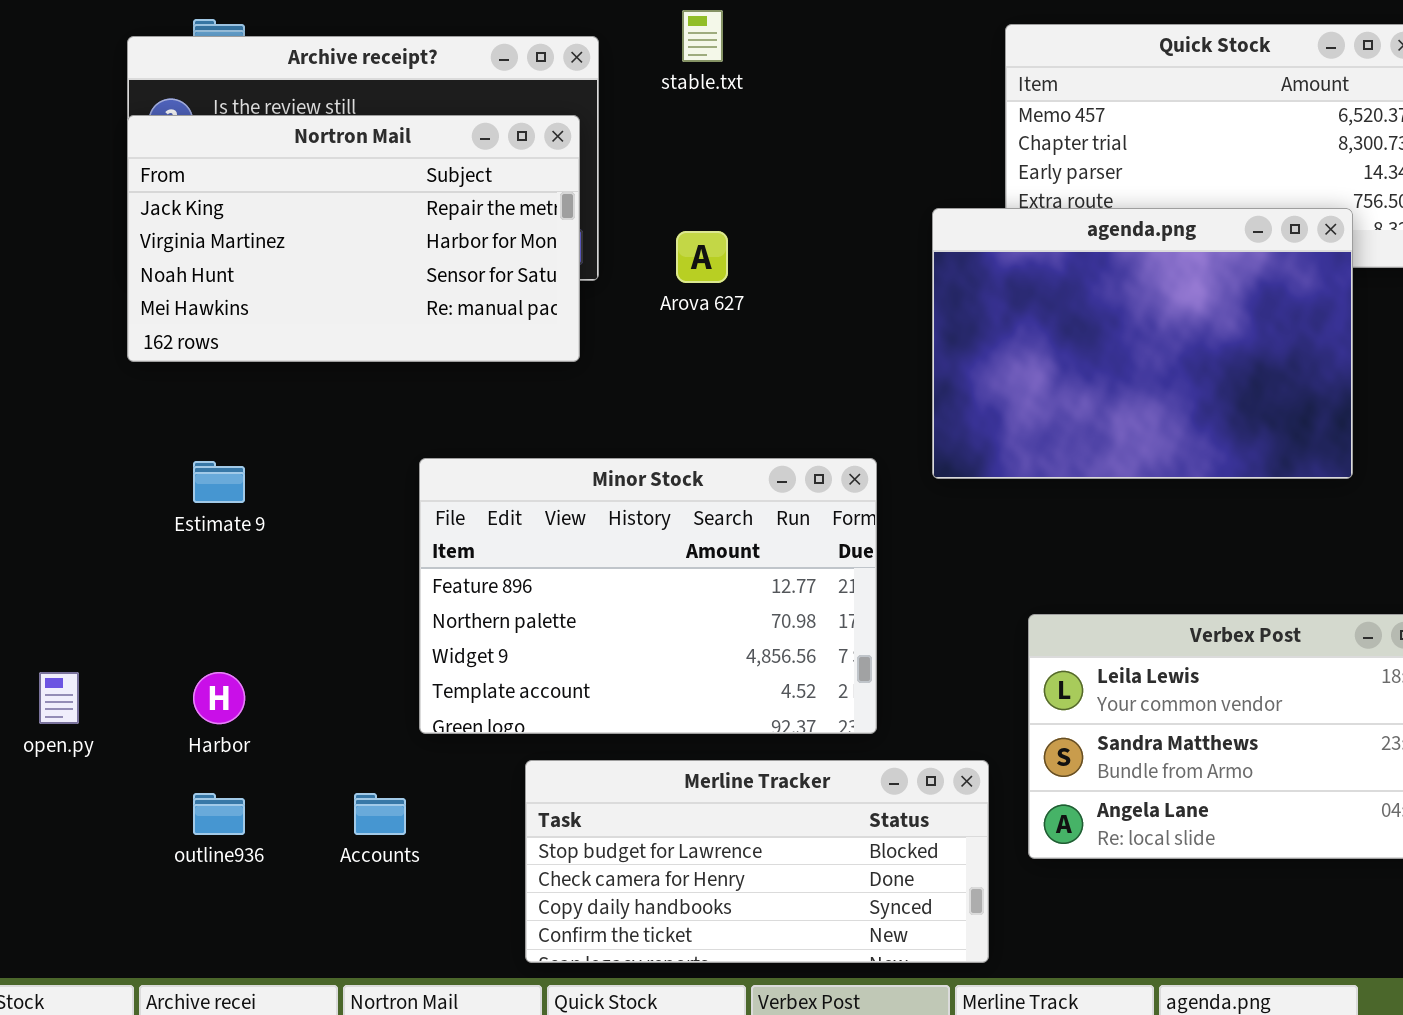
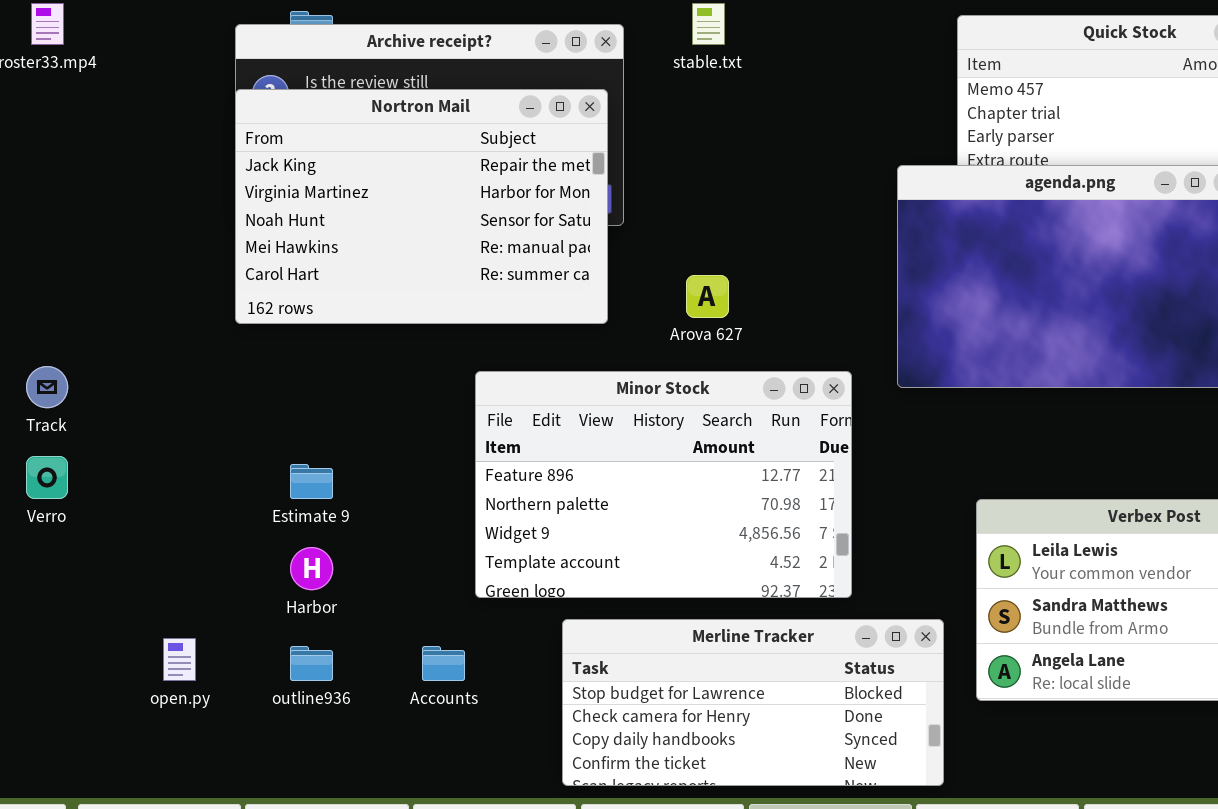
Nortron Mail: [127,115,580,362] -> [235,89,608,324], resized
Arova 627: [676,231,728,283] -> [686,275,729,318], moved
Estimate 9: [193,461,245,503] -> [290,464,333,499], moved
open.py: [39,672,79,724] -> [163,638,196,681], moved

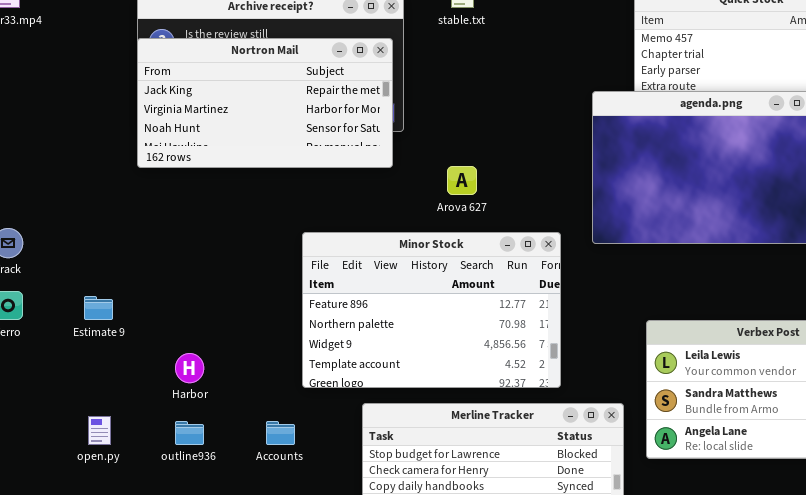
Nortron Mail: [235,89,608,324] -> [137,38,393,168], resized
Estimate 9: [290,464,333,499] -> [84,296,113,320], moved

